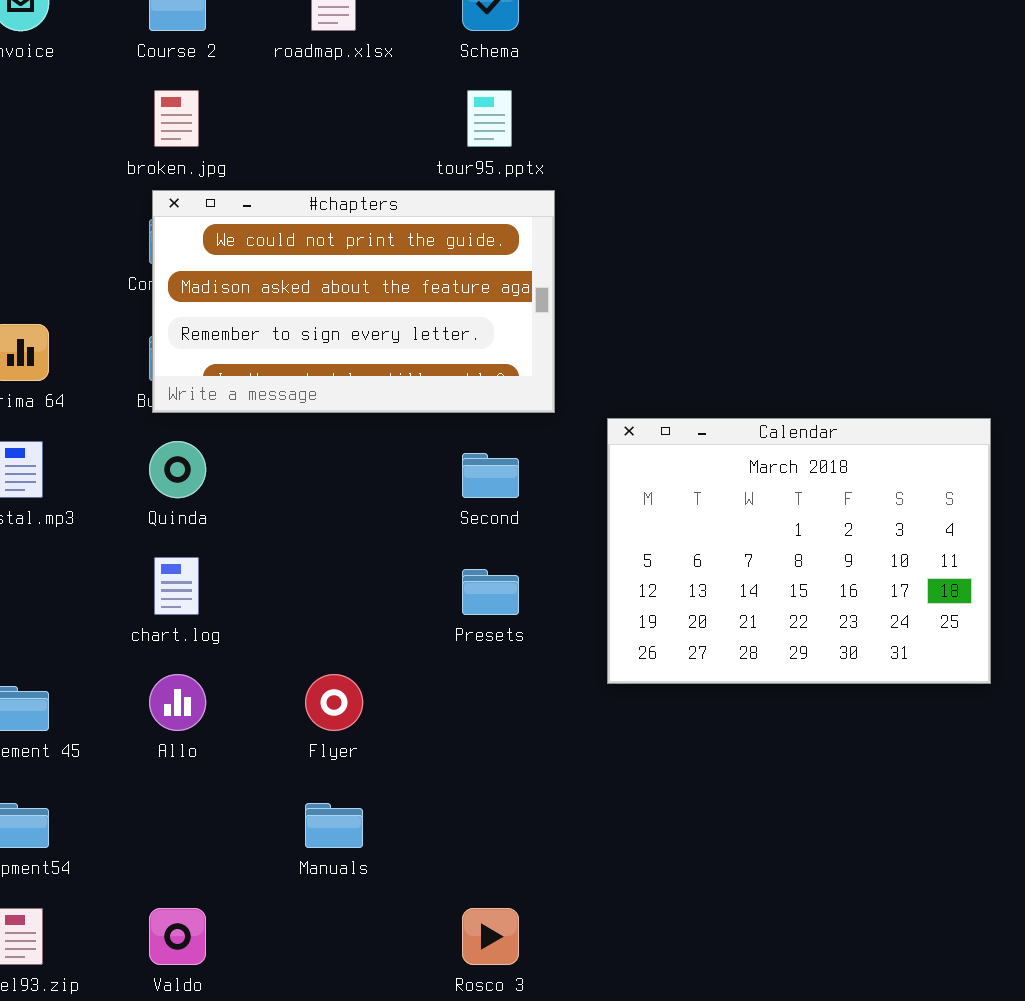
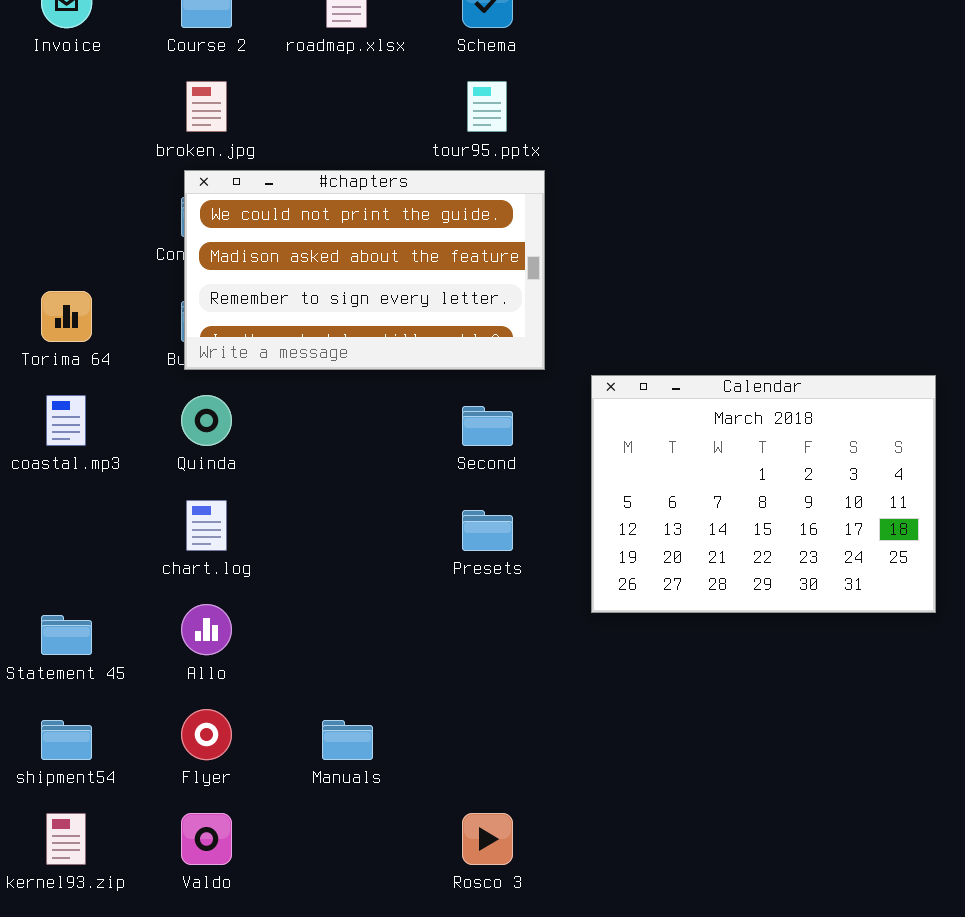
Flyer: [305,674,363,731] -> [181,709,232,760], moved

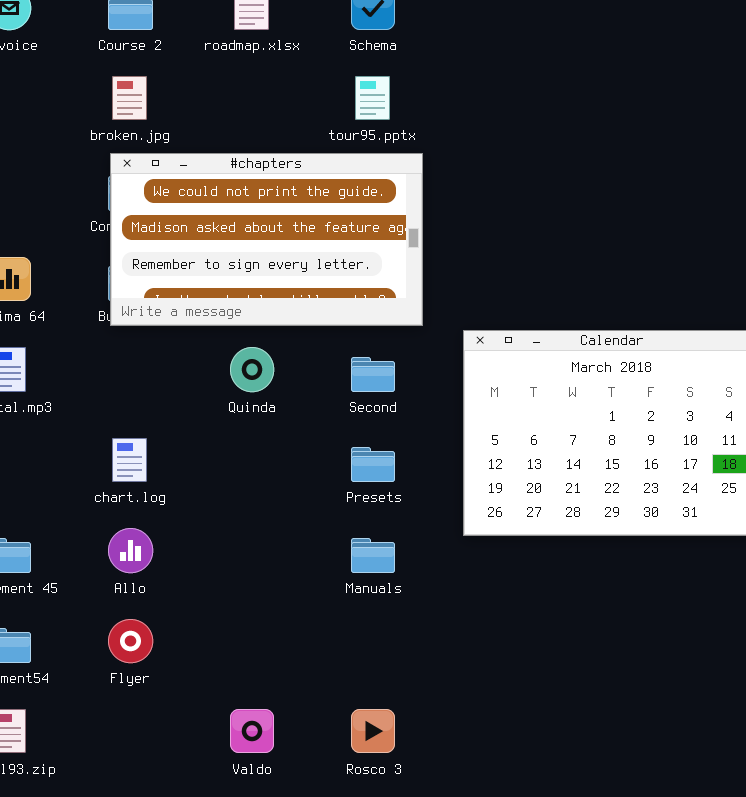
Quinda: [181,395,232,446] -> [230,347,274,392], moved
Manuals: [322,720,373,760] -> [351,538,395,573], moved
Valdo: [181,813,232,865] -> [230,709,274,753], moved

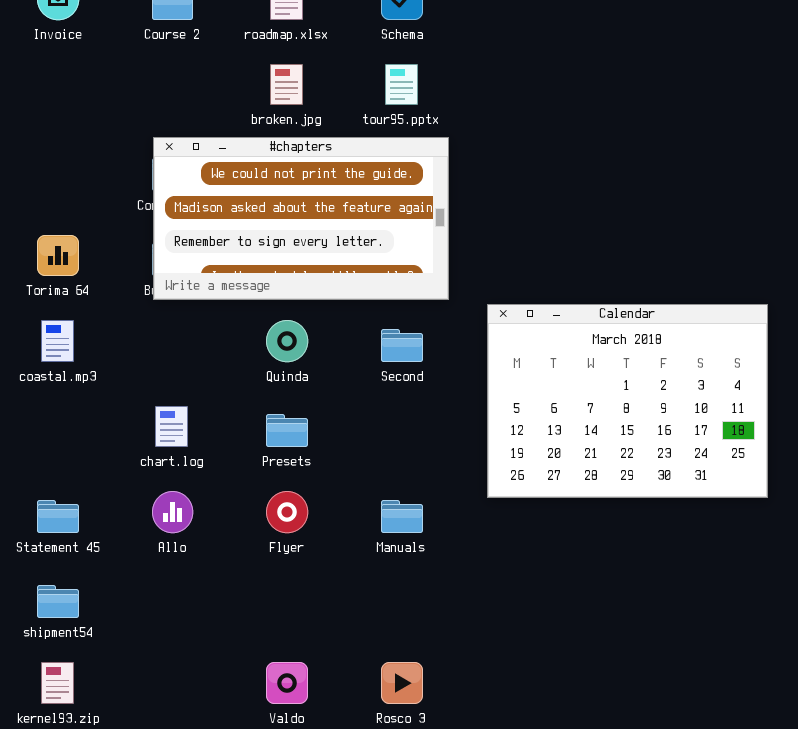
broken.jpg: [112,76,147,120] -> [270,64,303,105], moved
Presets: [351,447,395,482] -> [266,414,308,447], moved
Flyer: [108,619,153,663] -> [266,491,308,533], moved

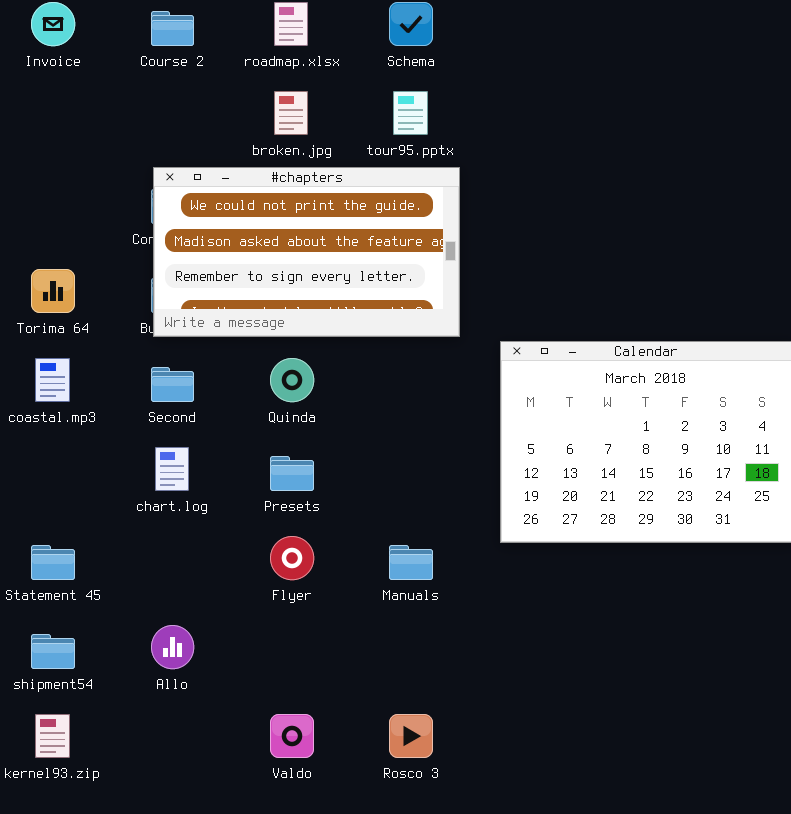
Second: [381,329,423,362] -> [151,367,194,402], moved
Allo: [152,491,193,533] -> [151,625,194,669], moved

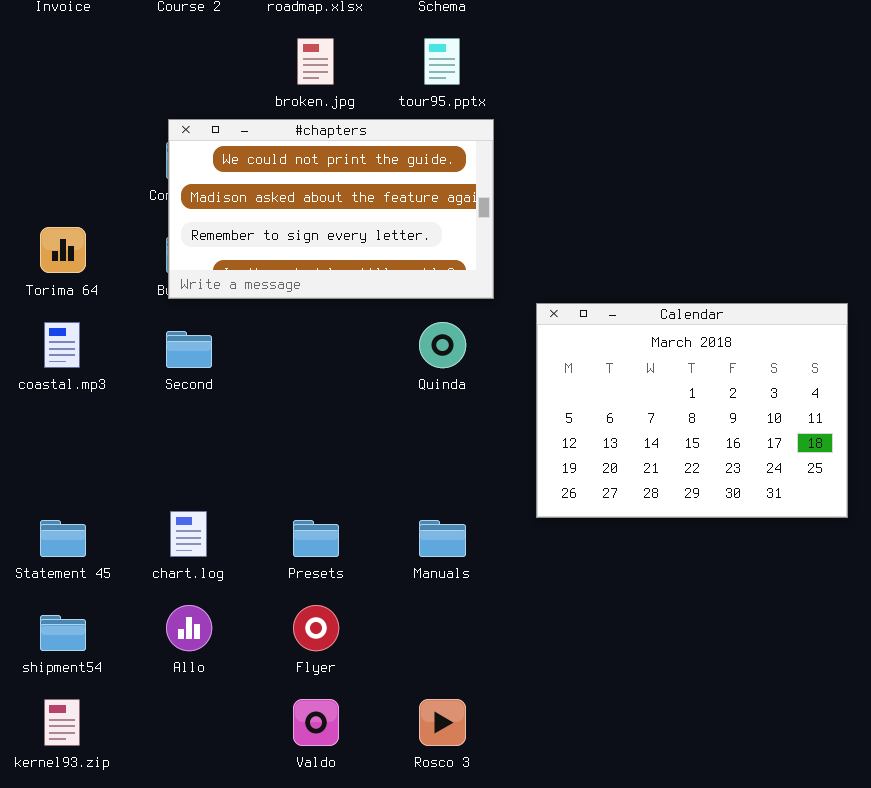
Quinda: [270,358,314,402] -> [419,322,466,368], moved
chart.log: [155,447,189,491] -> [170,511,207,557], moved
Presets: [270,456,314,491] -> [293,520,339,557], moved
Flyer: [270,536,314,580] -> [293,605,339,651], moved

